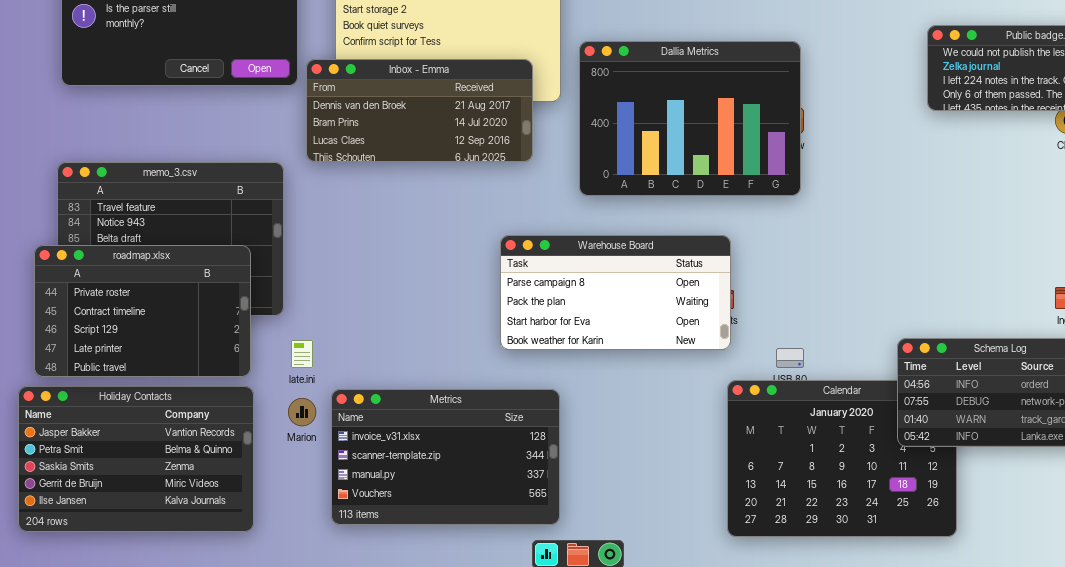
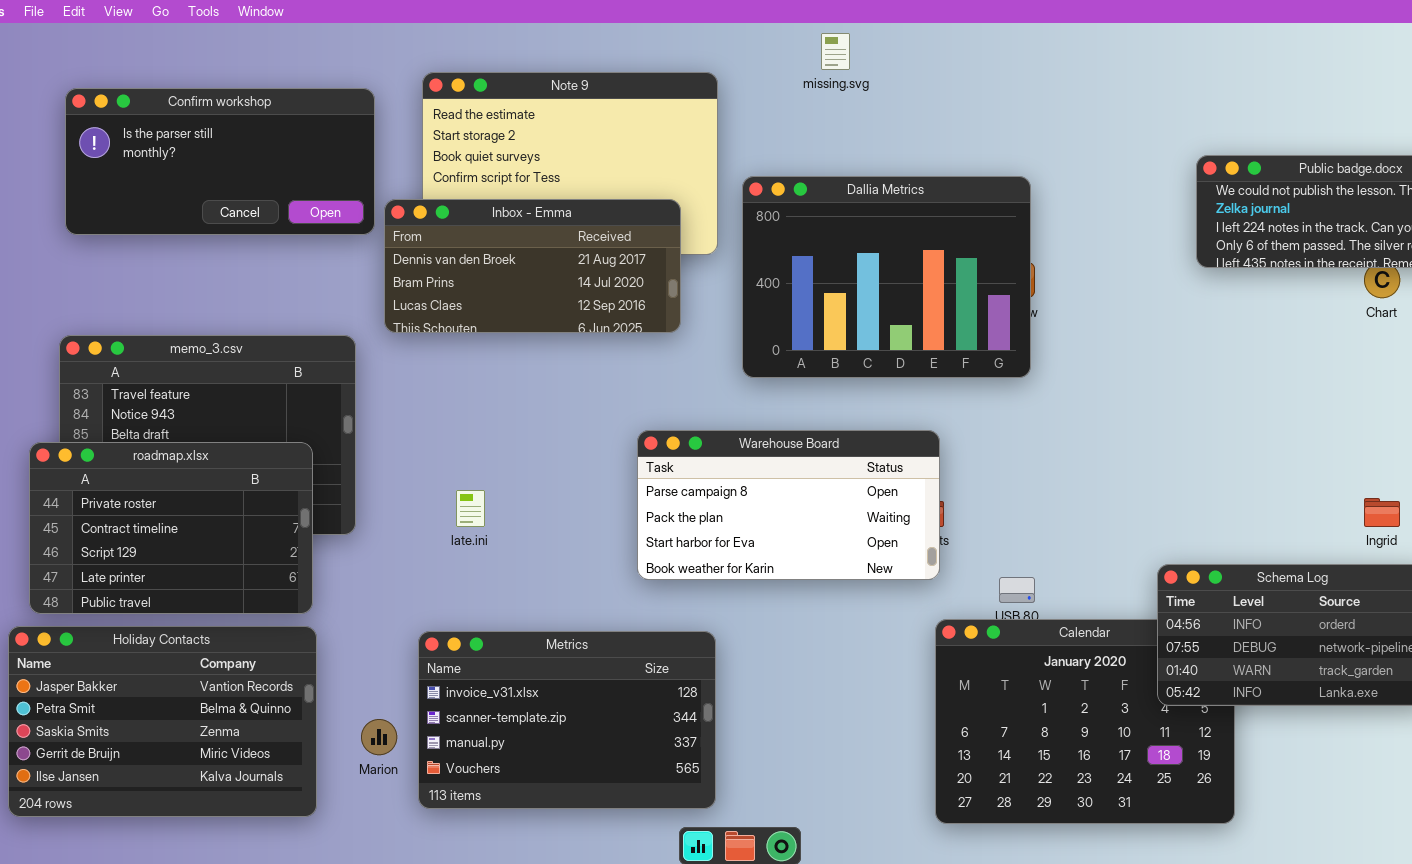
late.ini: [291,340,313,368] -> [456,490,485,527], moved
Marion: [288,398,316,426] -> [361,719,397,755], moved

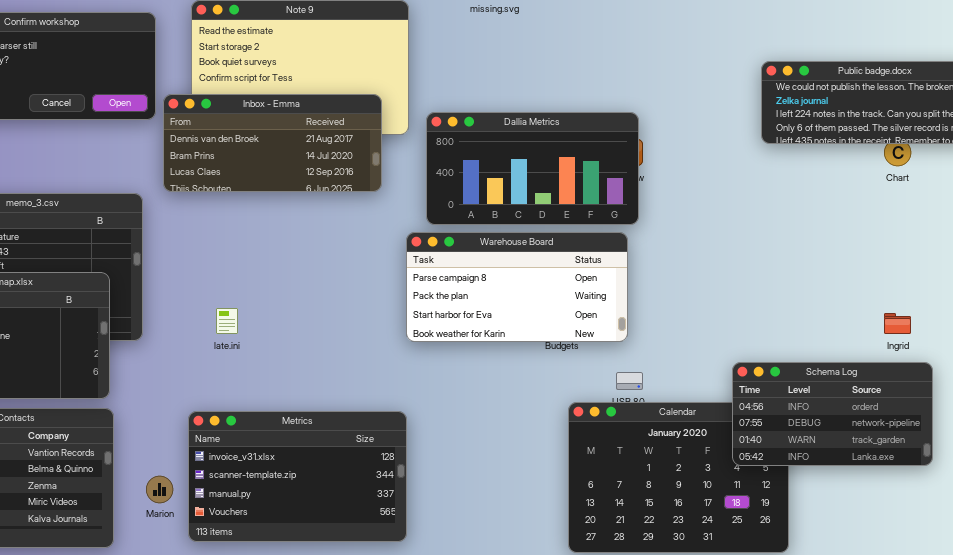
Dallia Metrics: [742,176,1031,378] -> [426,112,639,225], resized
Warehouse Board: [637,430,940,580] -> [406,232,628,342], moved

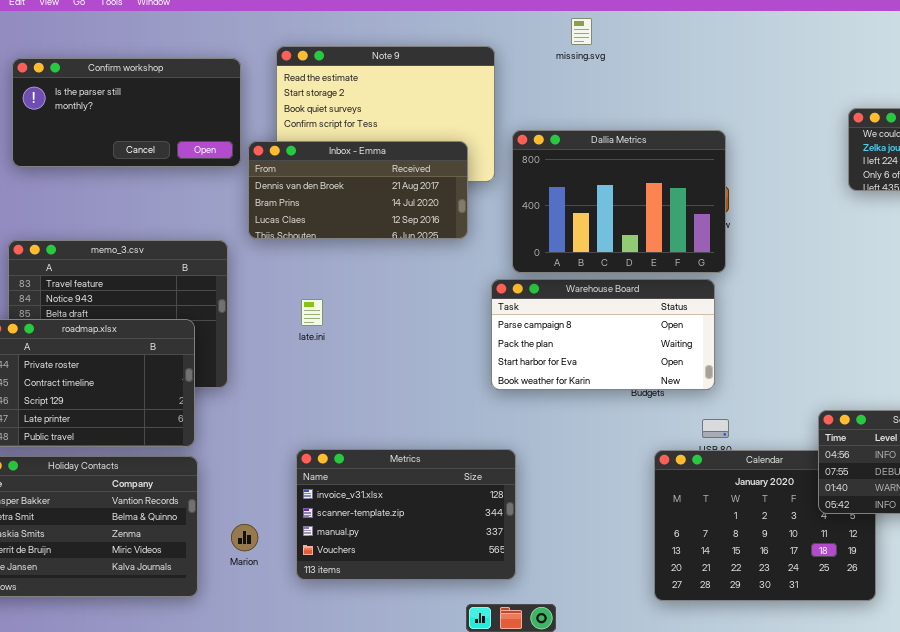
Dallia Metrics: [426,112,639,225] -> [512,130,726,273], resized
late.ini: [216,308,238,334] -> [301,299,323,326], moved
Metrics: [188,411,407,542] -> [296,449,516,580], moved

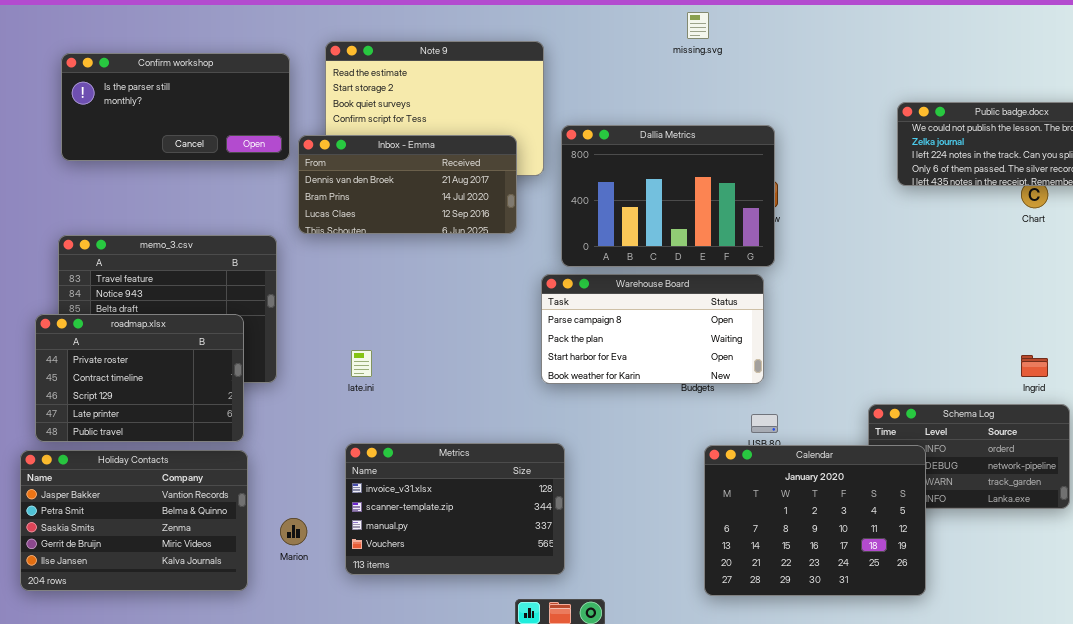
missing.svg: [571,18,592,45] -> [687,12,709,39], moved
late.ini: [301,299,323,326] -> [351,350,372,377], moved
Calendar: [654,450,876,601] -> [704,445,926,596], raised

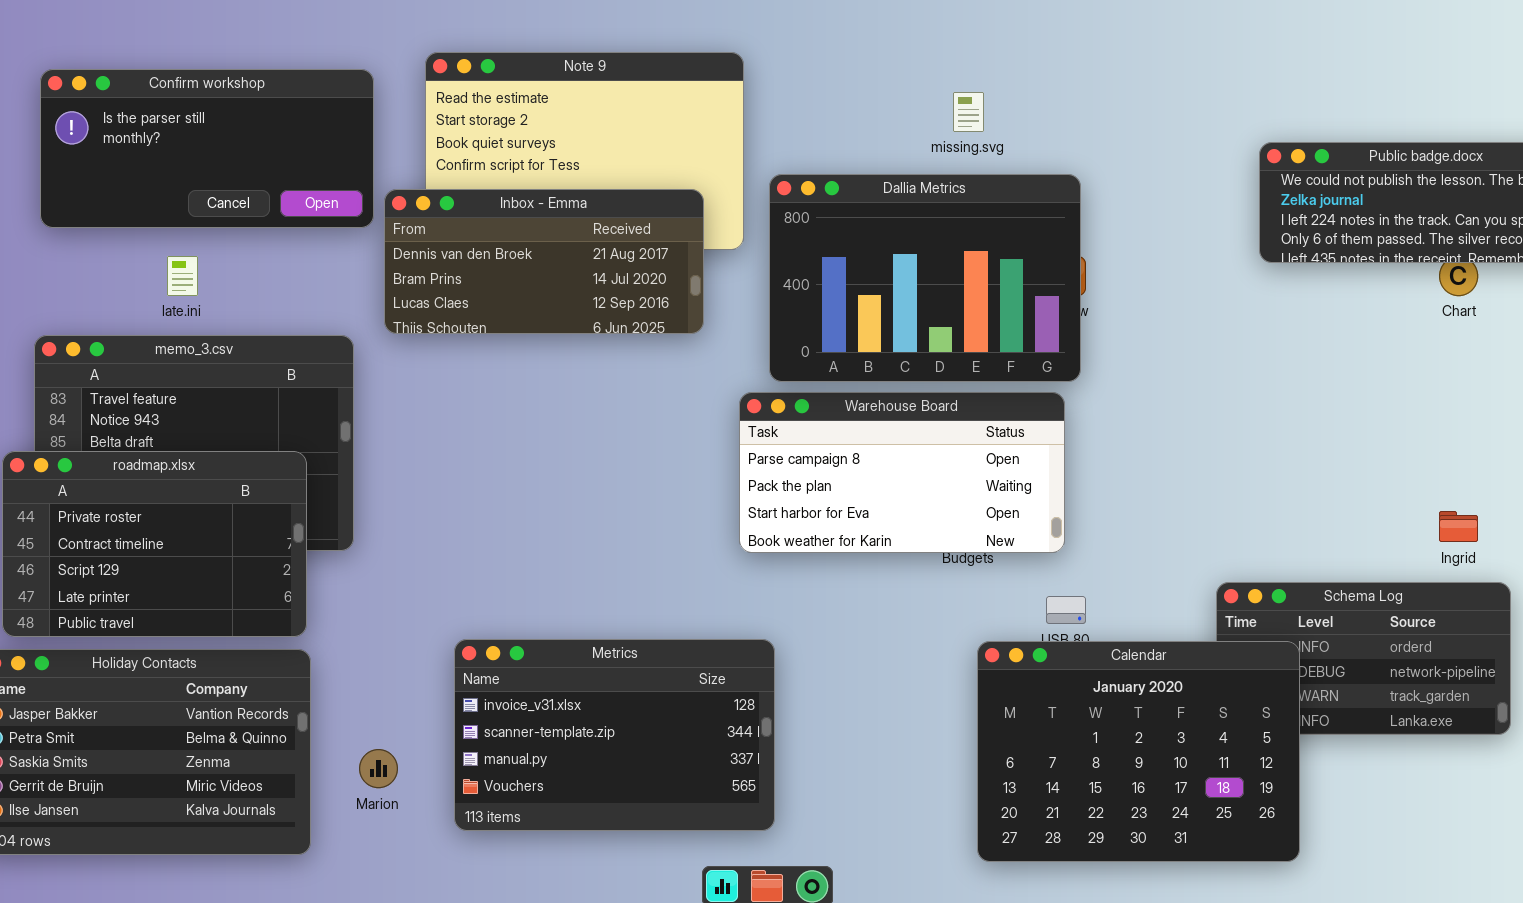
missing.svg: [687,12,709,39] -> [953,92,984,132], moved
late.ini: [351,350,372,377] -> [167,256,198,296], moved

